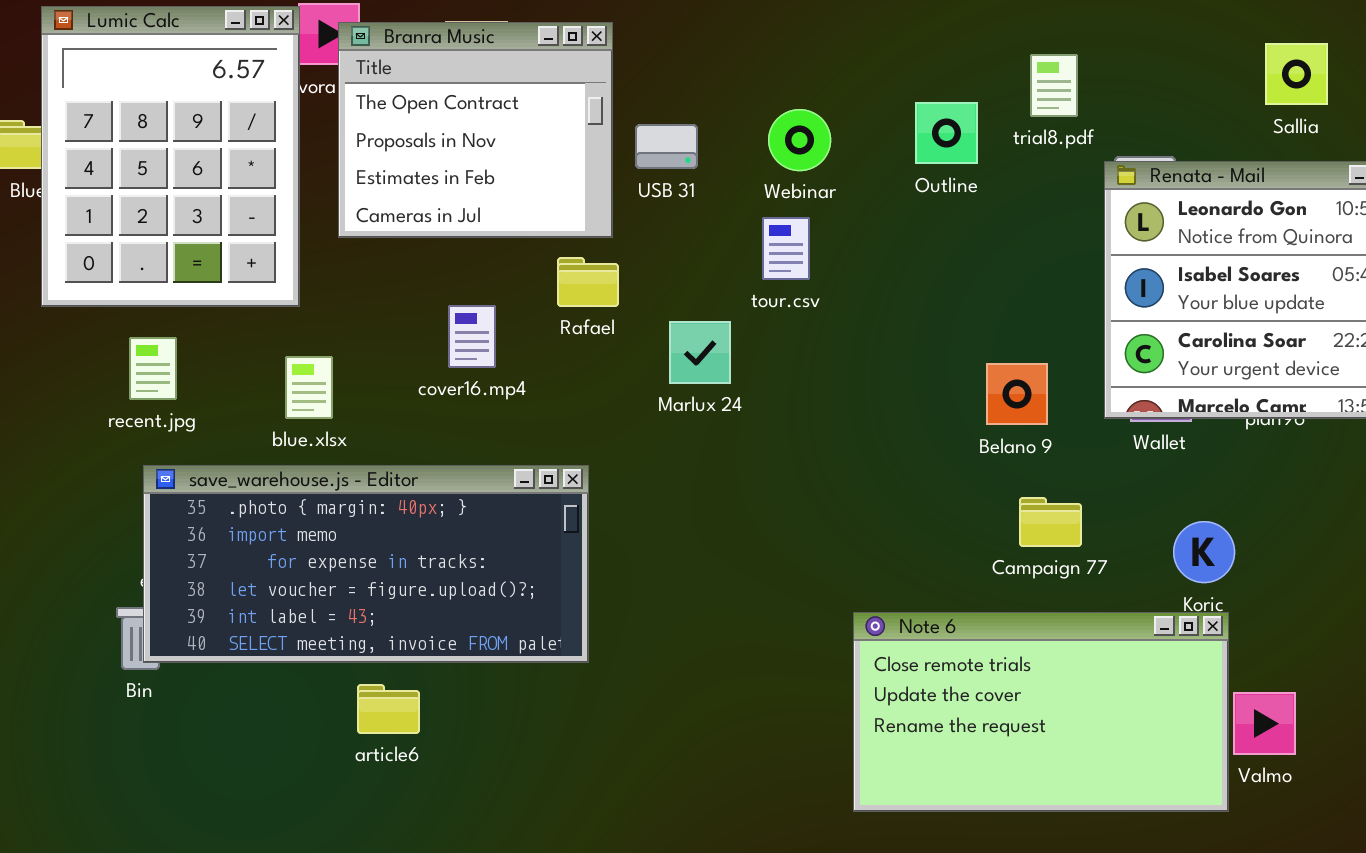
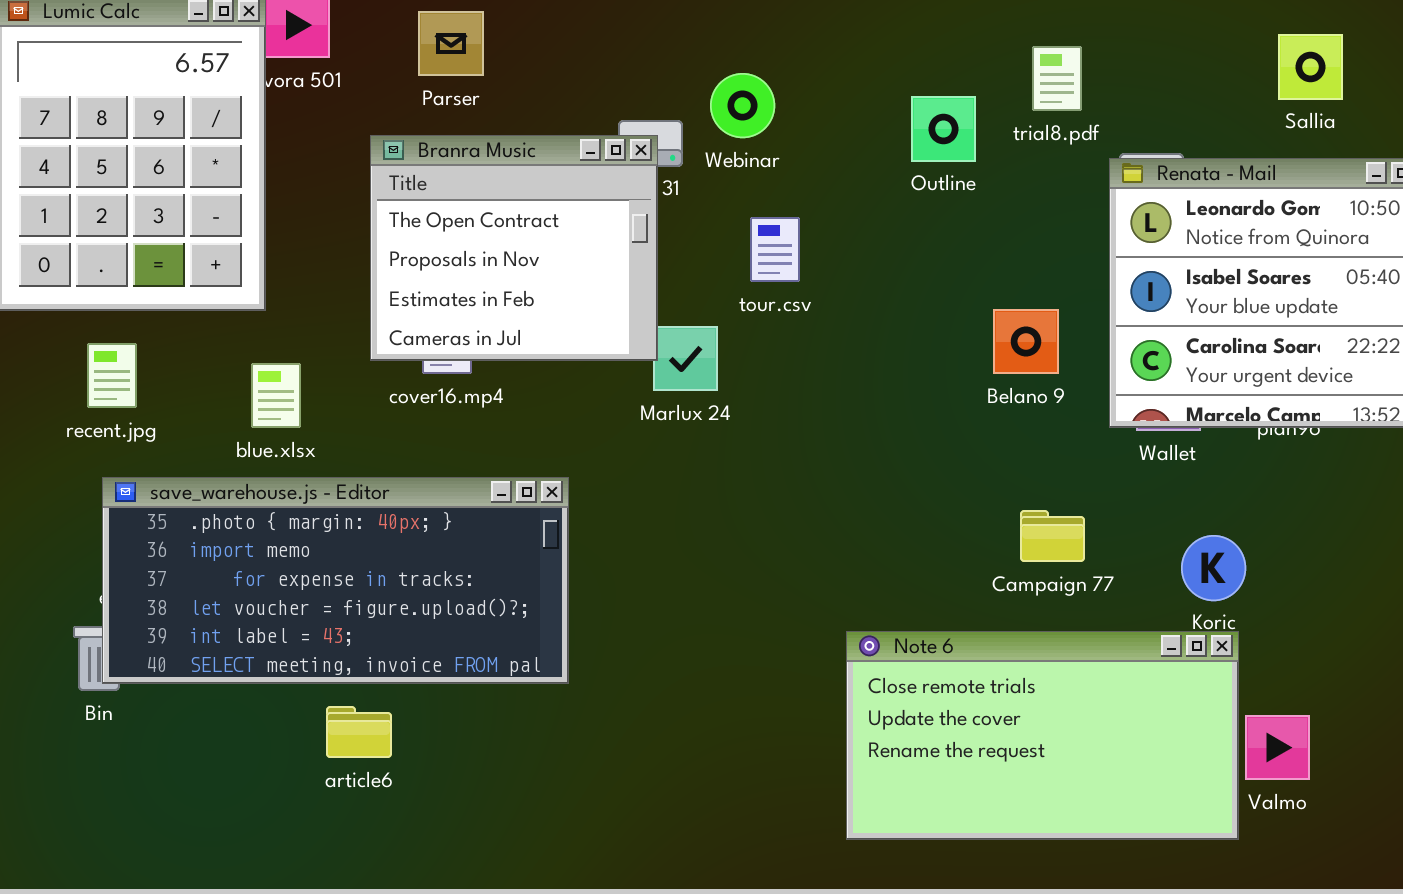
Branra Music: [338,22,613,238] -> [370,135,658,361], moved
Webinar: [768,109,831,171] -> [710,73,775,138], moved
Belano 9: [986,363,1048,425] -> [993,309,1059,374], moved

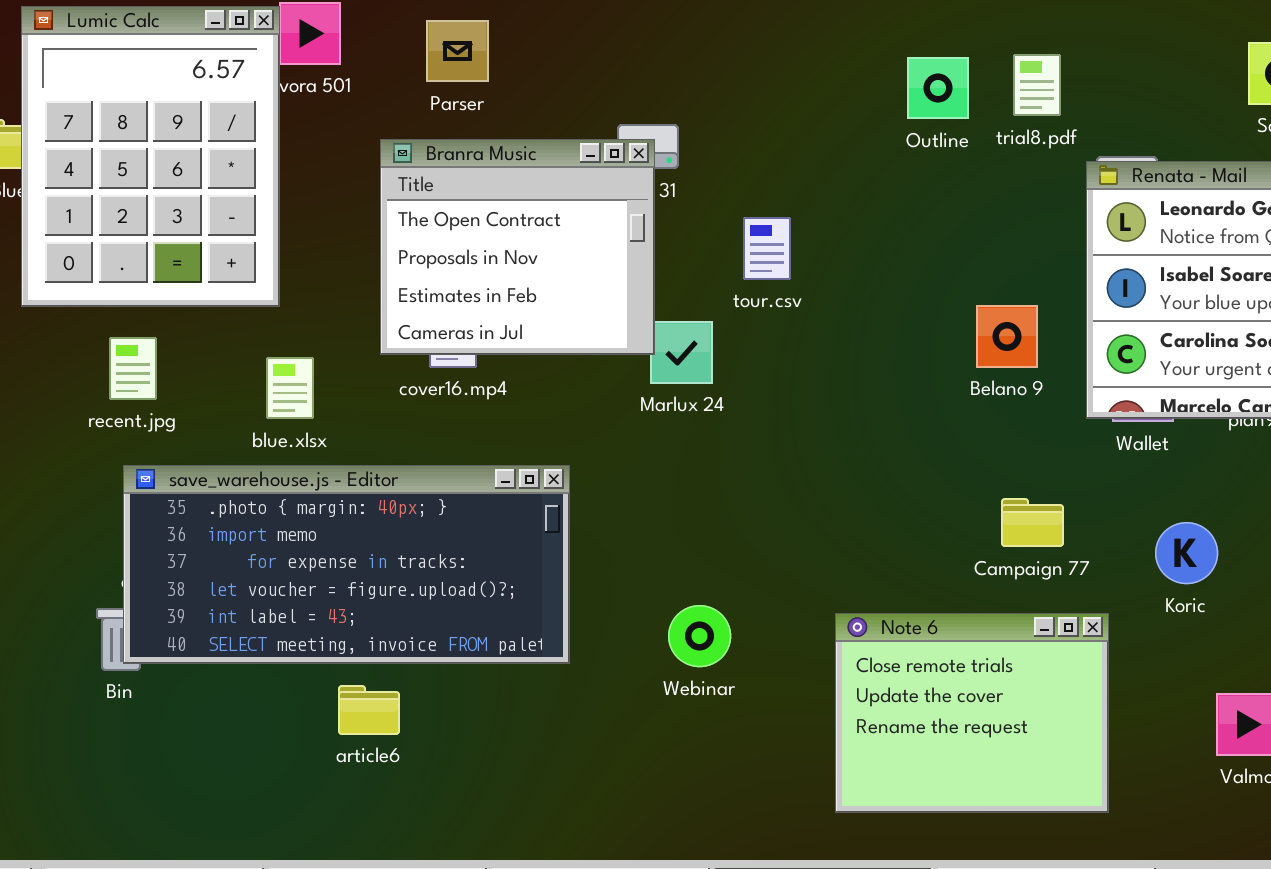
Webinar: [710,73,775,138] -> [668,605,731,667], moved
Outline: [911,96,976,162] -> [907,57,969,119], moved
Note 6: [846,631,1239,840] -> [835,613,1109,813], resized

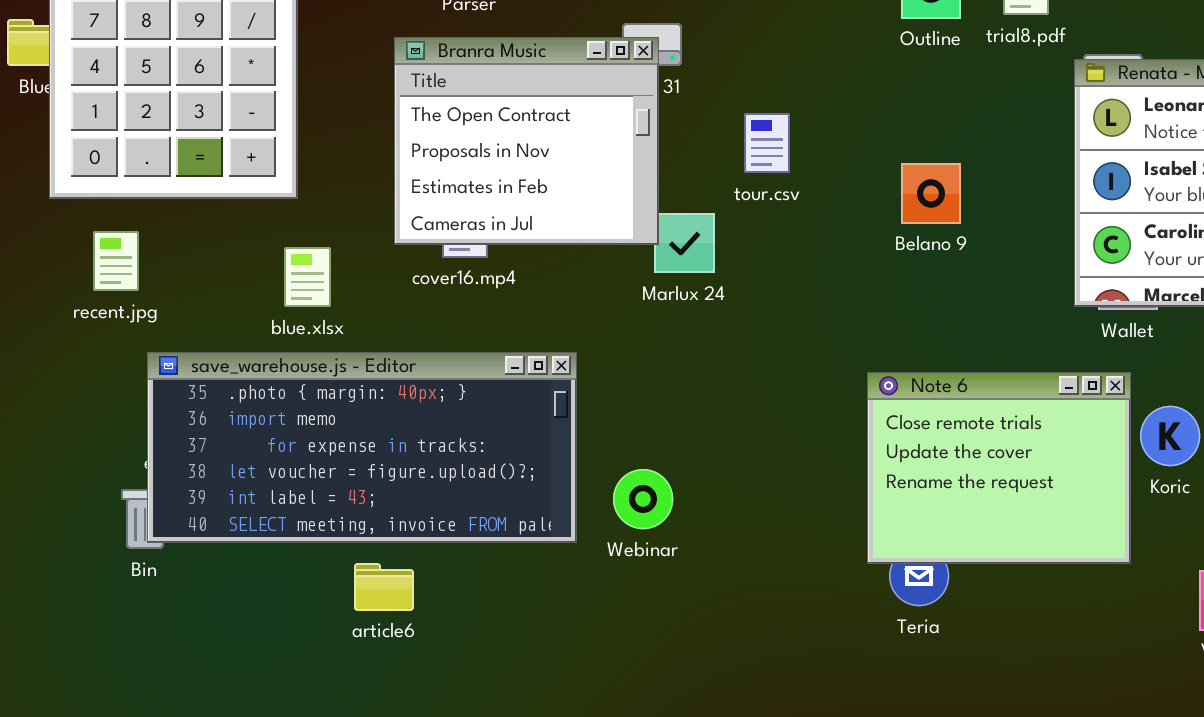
Belano 9: [976,305,1038,368] -> [901,163,961,224], moved
recent.jpg: [109,337,157,400] -> [93,231,139,291], moved
Webinar: [668,605,731,667] -> [613,469,673,529], moved
Note 6: [835,613,1109,813] -> [867,372,1131,564], moved

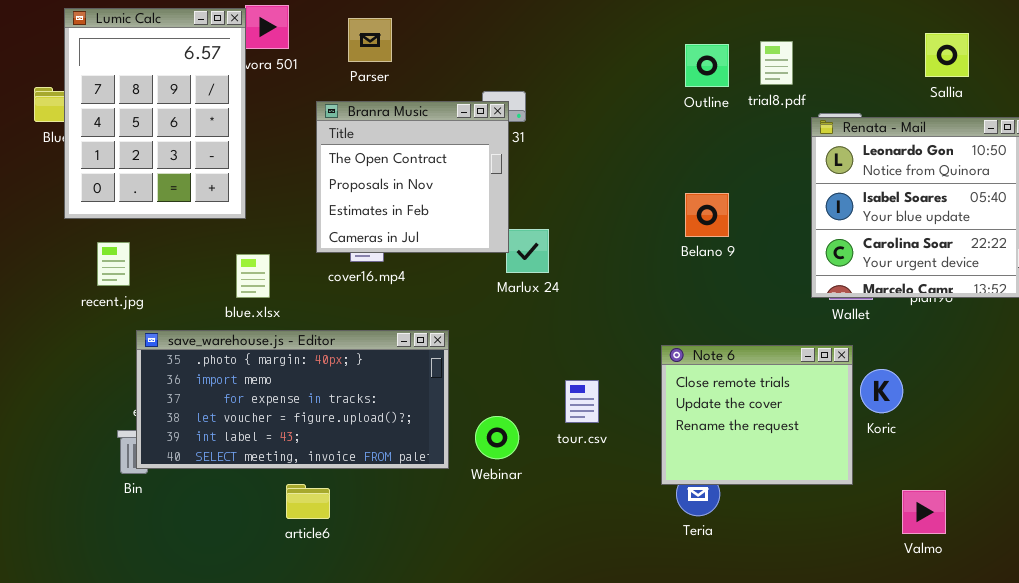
tour.csv: [744,113,790,173] -> [565,380,599,423], moved

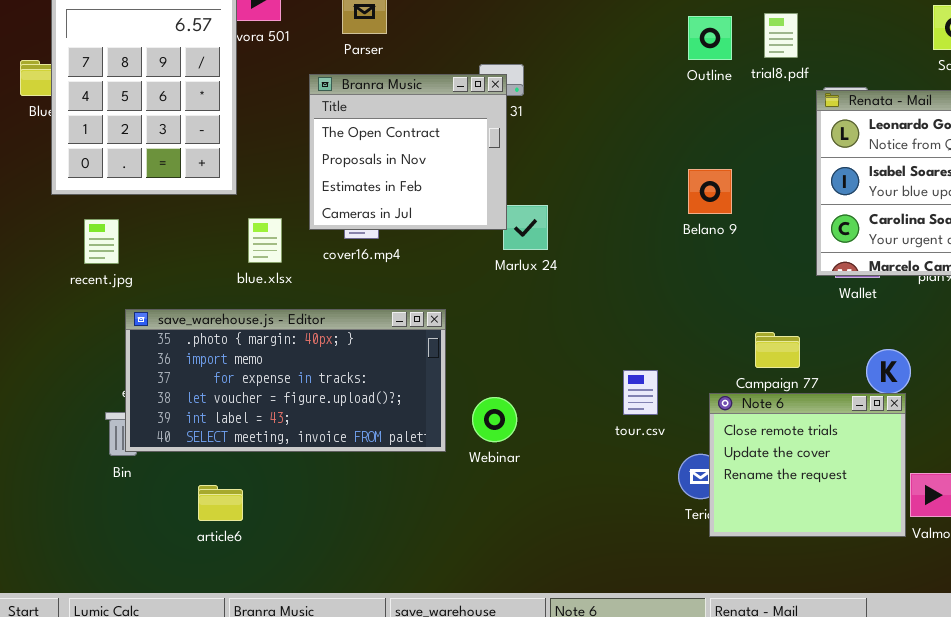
blue.xlsx: [236,254,270,298] -> [248,218,282,263], moved
Note 6: [661,345,853,485] -> [709,393,906,537], moved
tour.csv: [565,380,599,423] -> [623,370,658,415], moved
article6: [286,484,330,519] -> [198,485,243,521], moved

